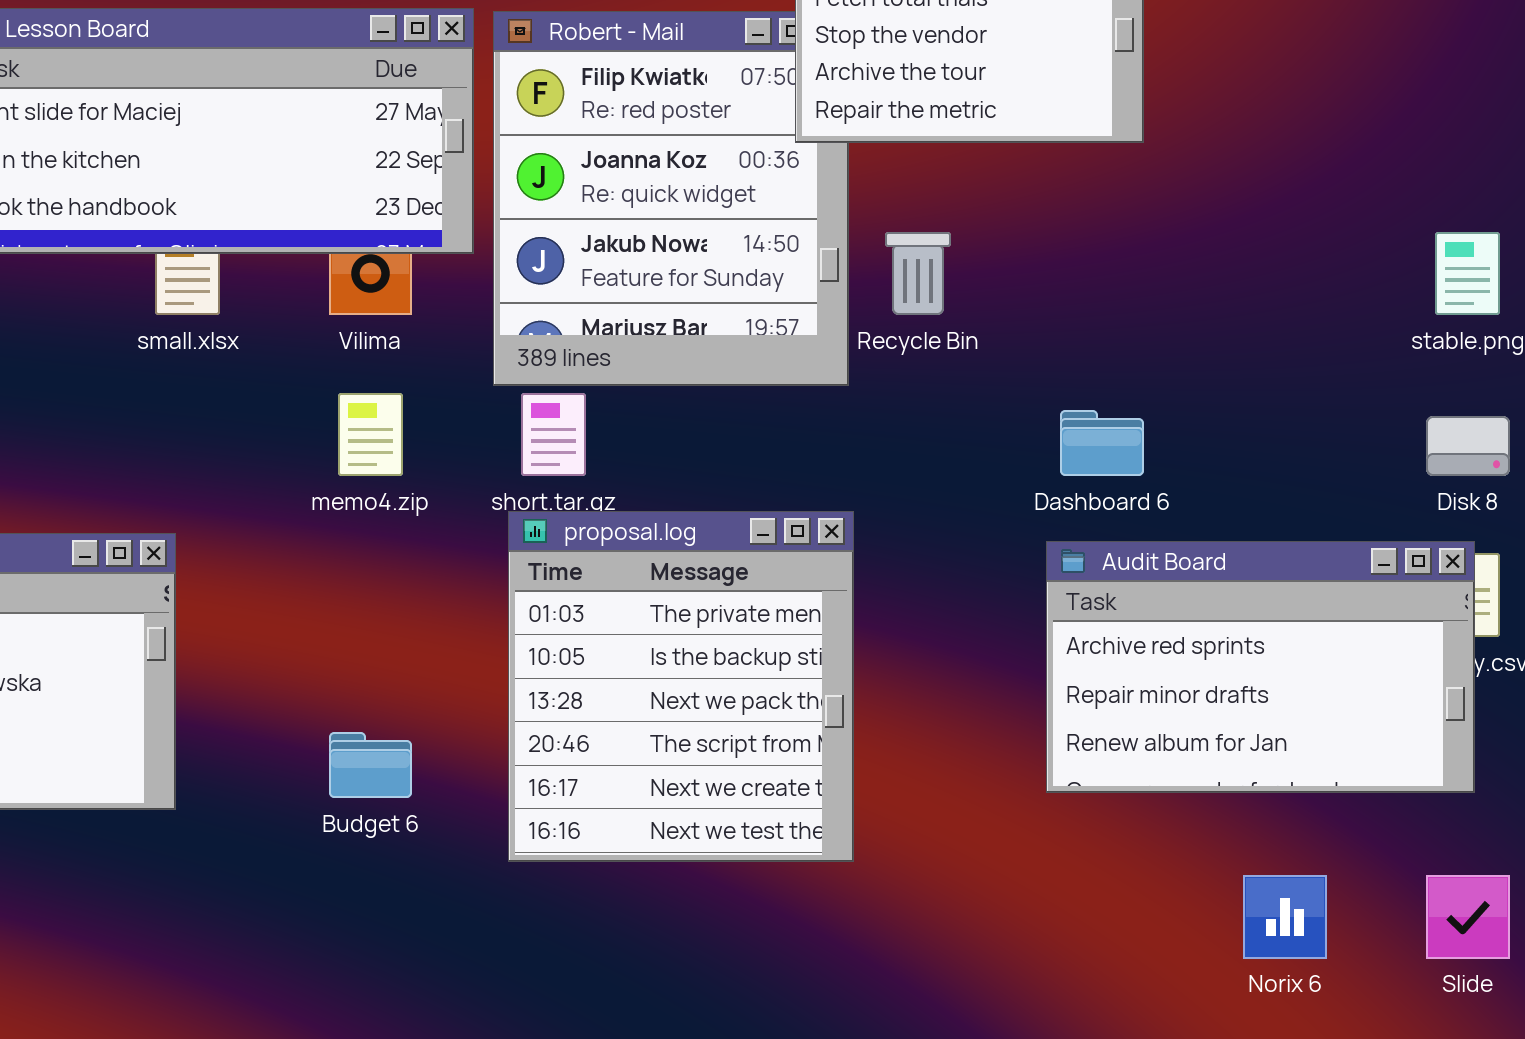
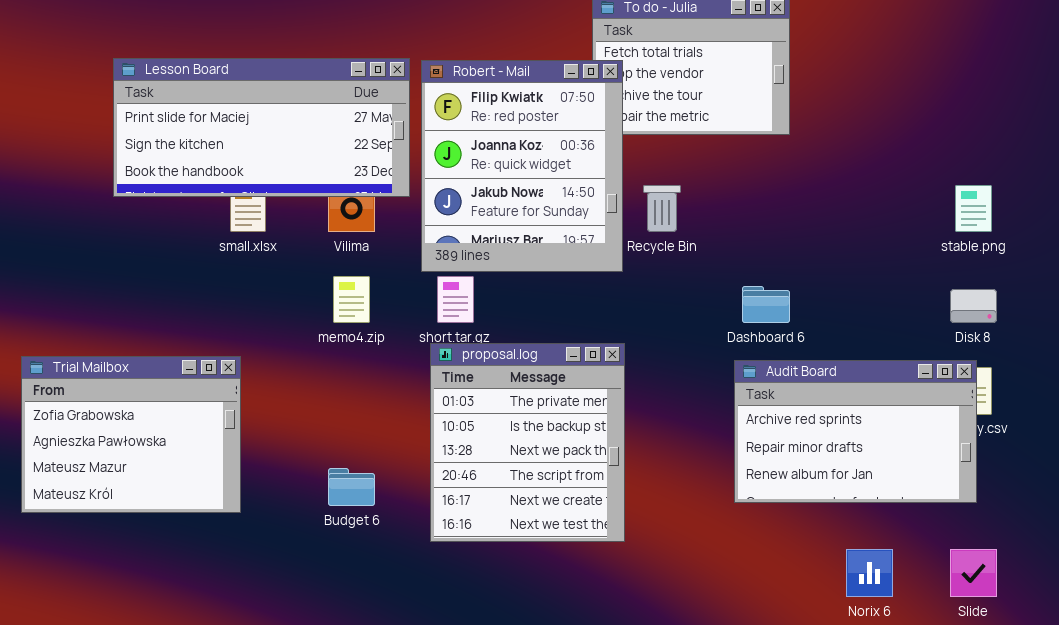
Robert - Mail: [493,11,849,386] -> [421,60,623,272], raised

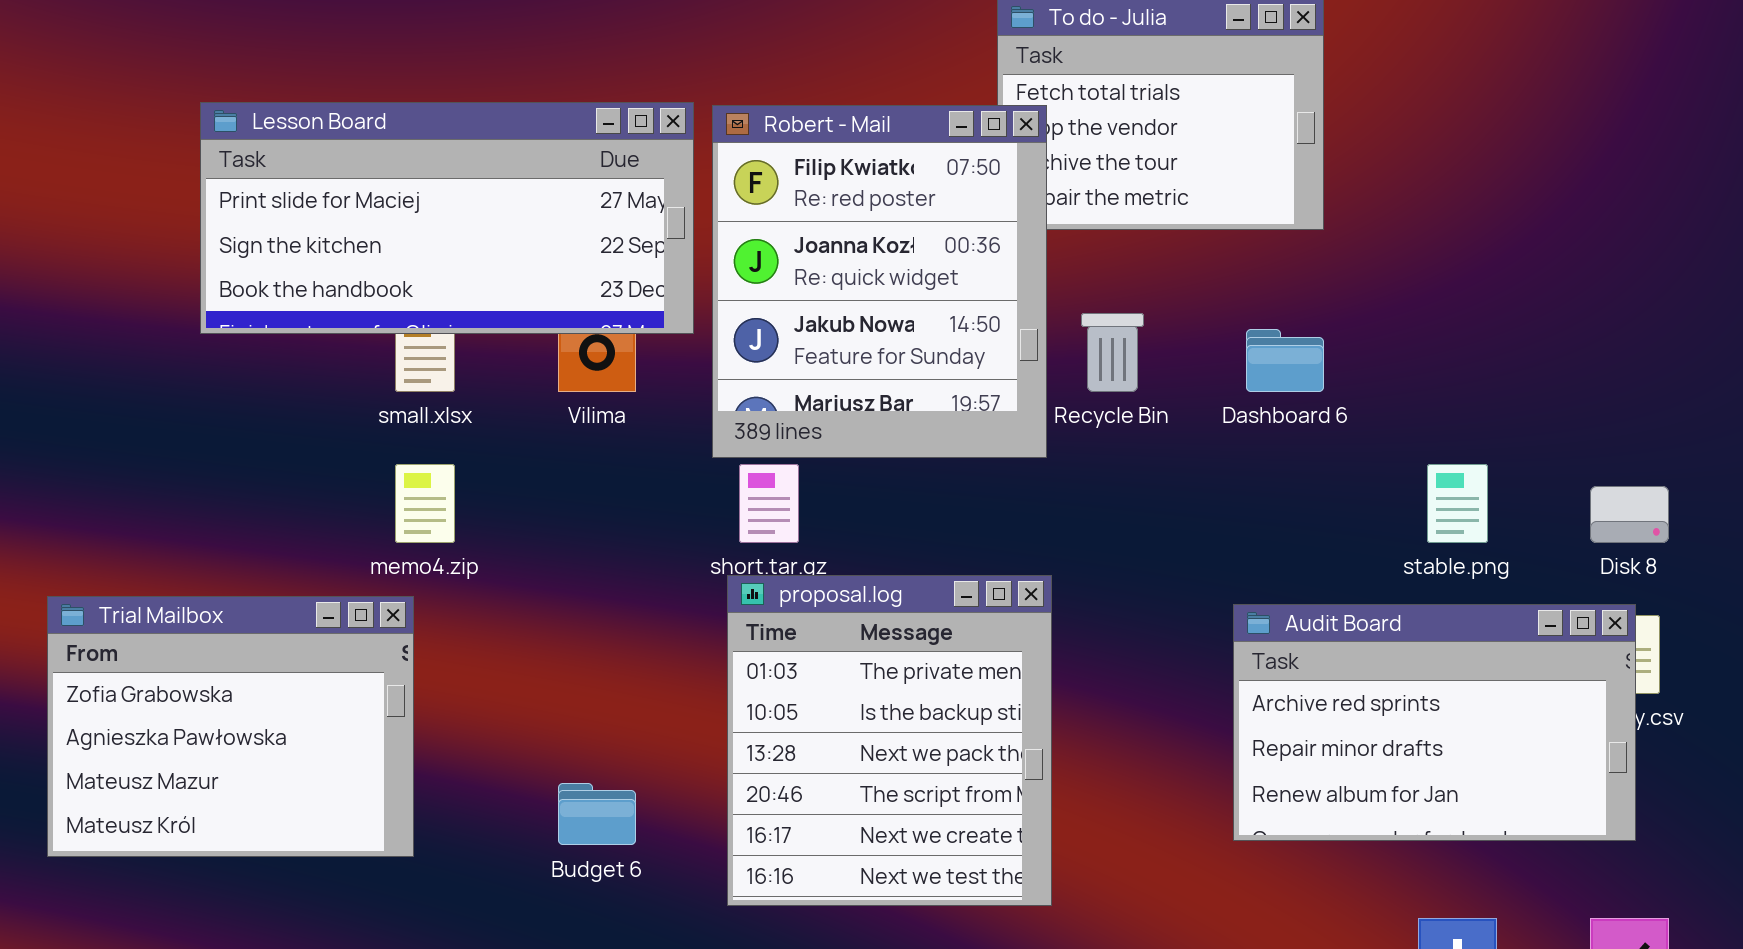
stable.png: [955,185,992,232] -> [1427,464,1488,543], moved
memo4.zip: [333,276,370,323] -> [395,464,455,543], moved
Dashboard 6: [742,286,790,323] -> [1246,329,1324,392], moved

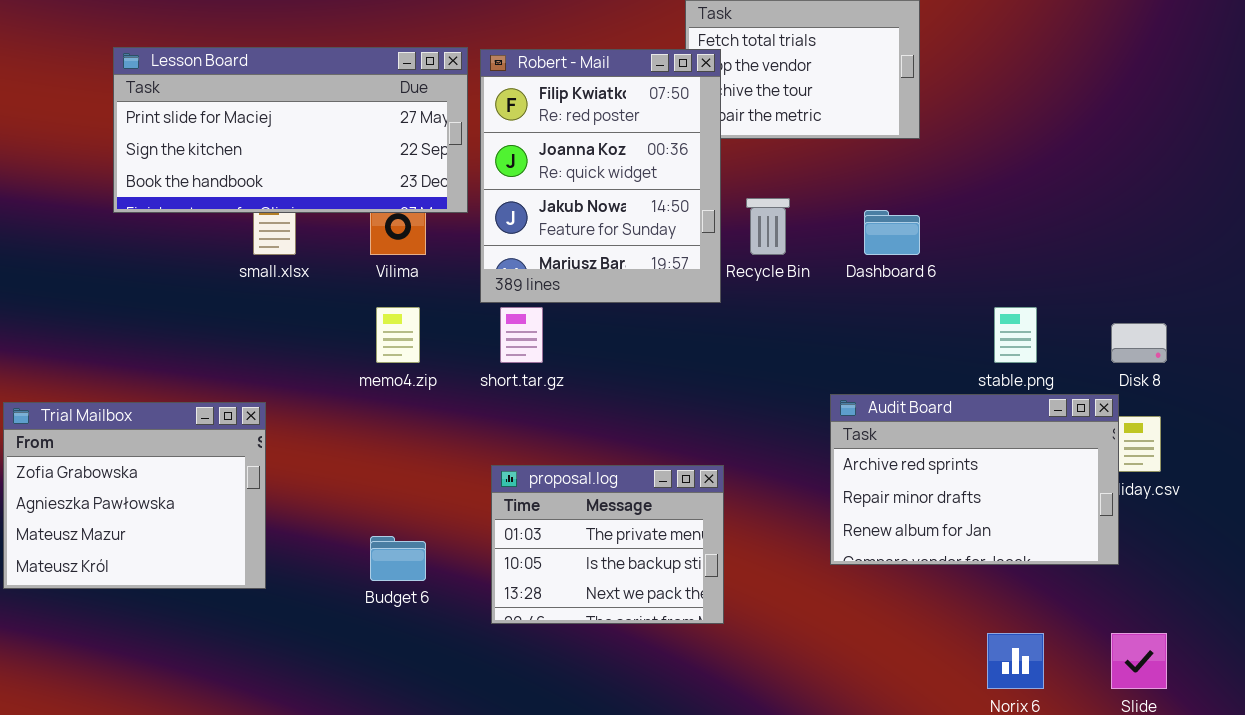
memo4.zip: [395,464,455,543] -> [376,307,420,363], moved
proposal.log: [727,575,1052,906] -> [491,465,724,624], resized
Audit Board: [1233,604,1636,841] -> [830,394,1119,565], moved

